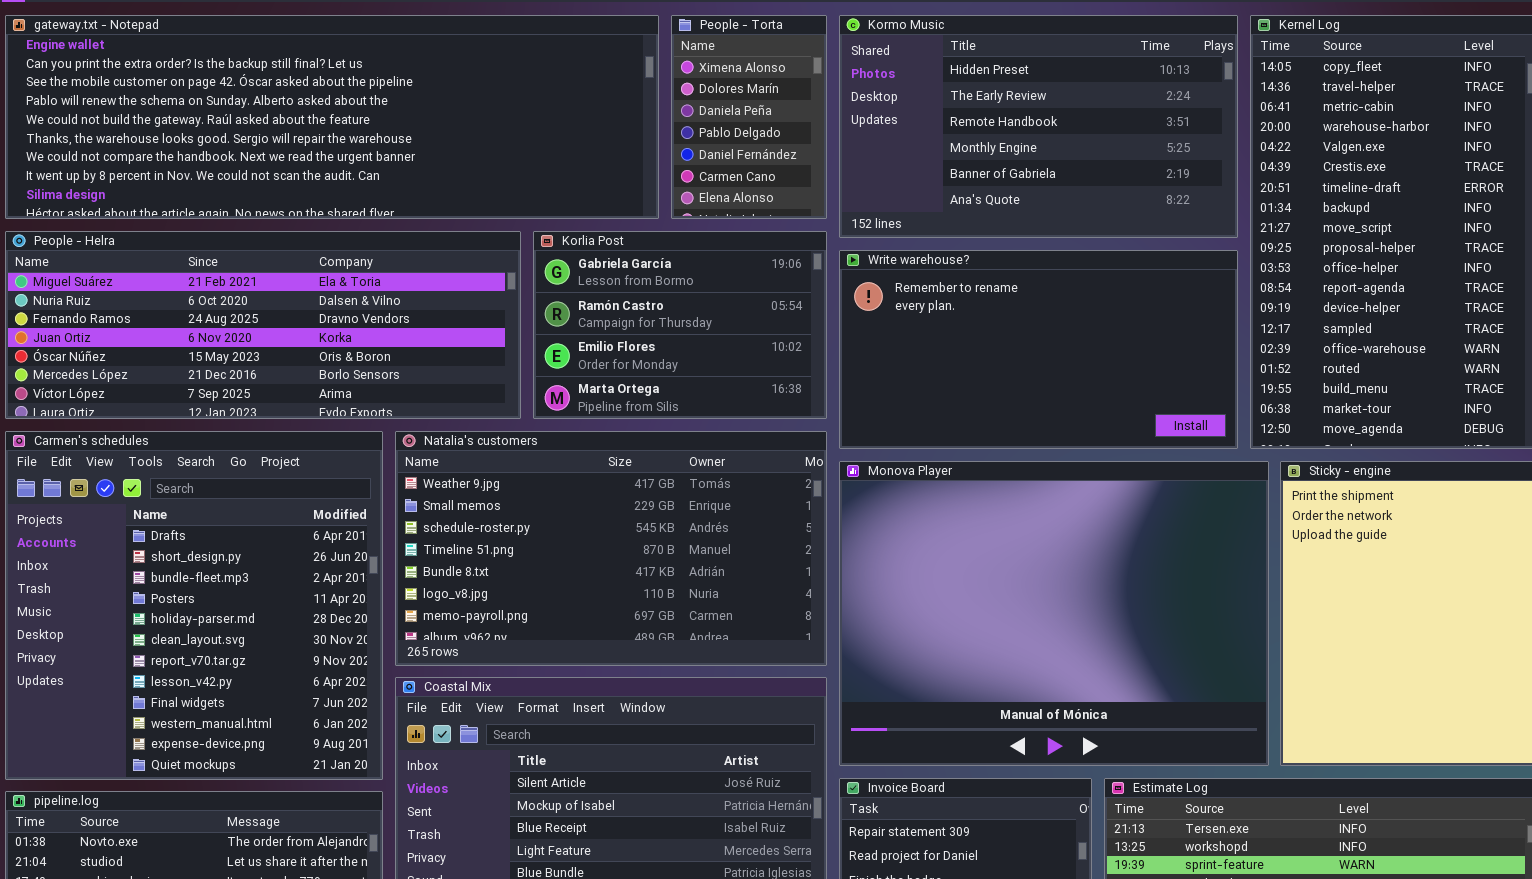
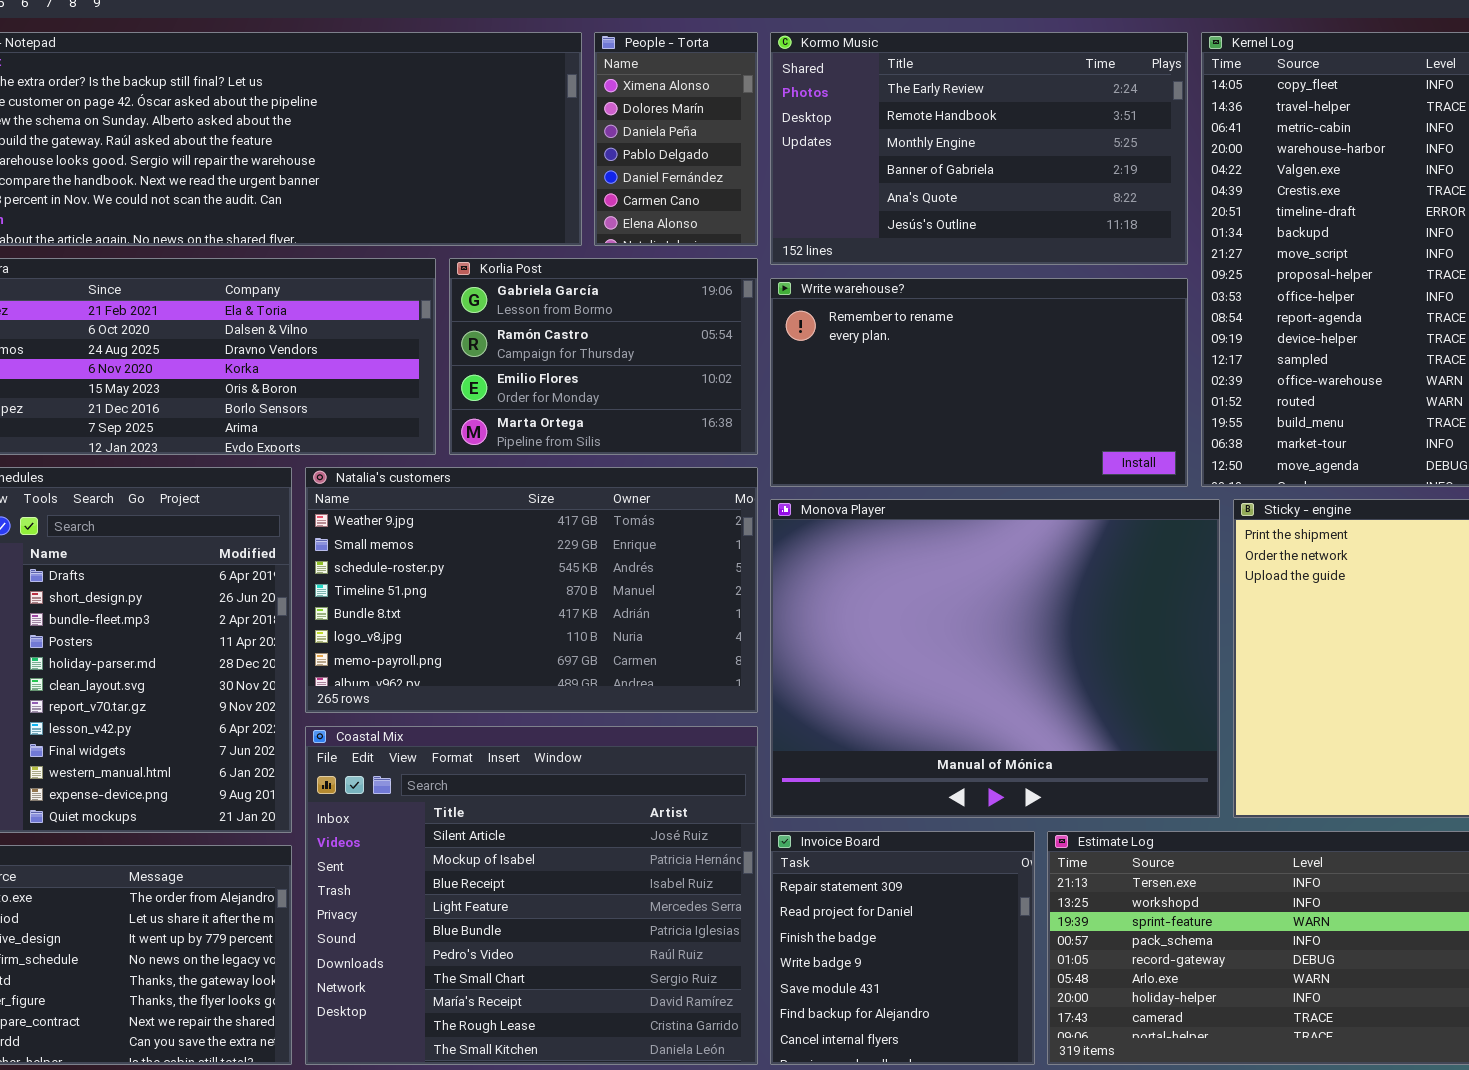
Kormo Music: [839,15,1238,238] -> [770,32,1188,265], scrolled down 1 row

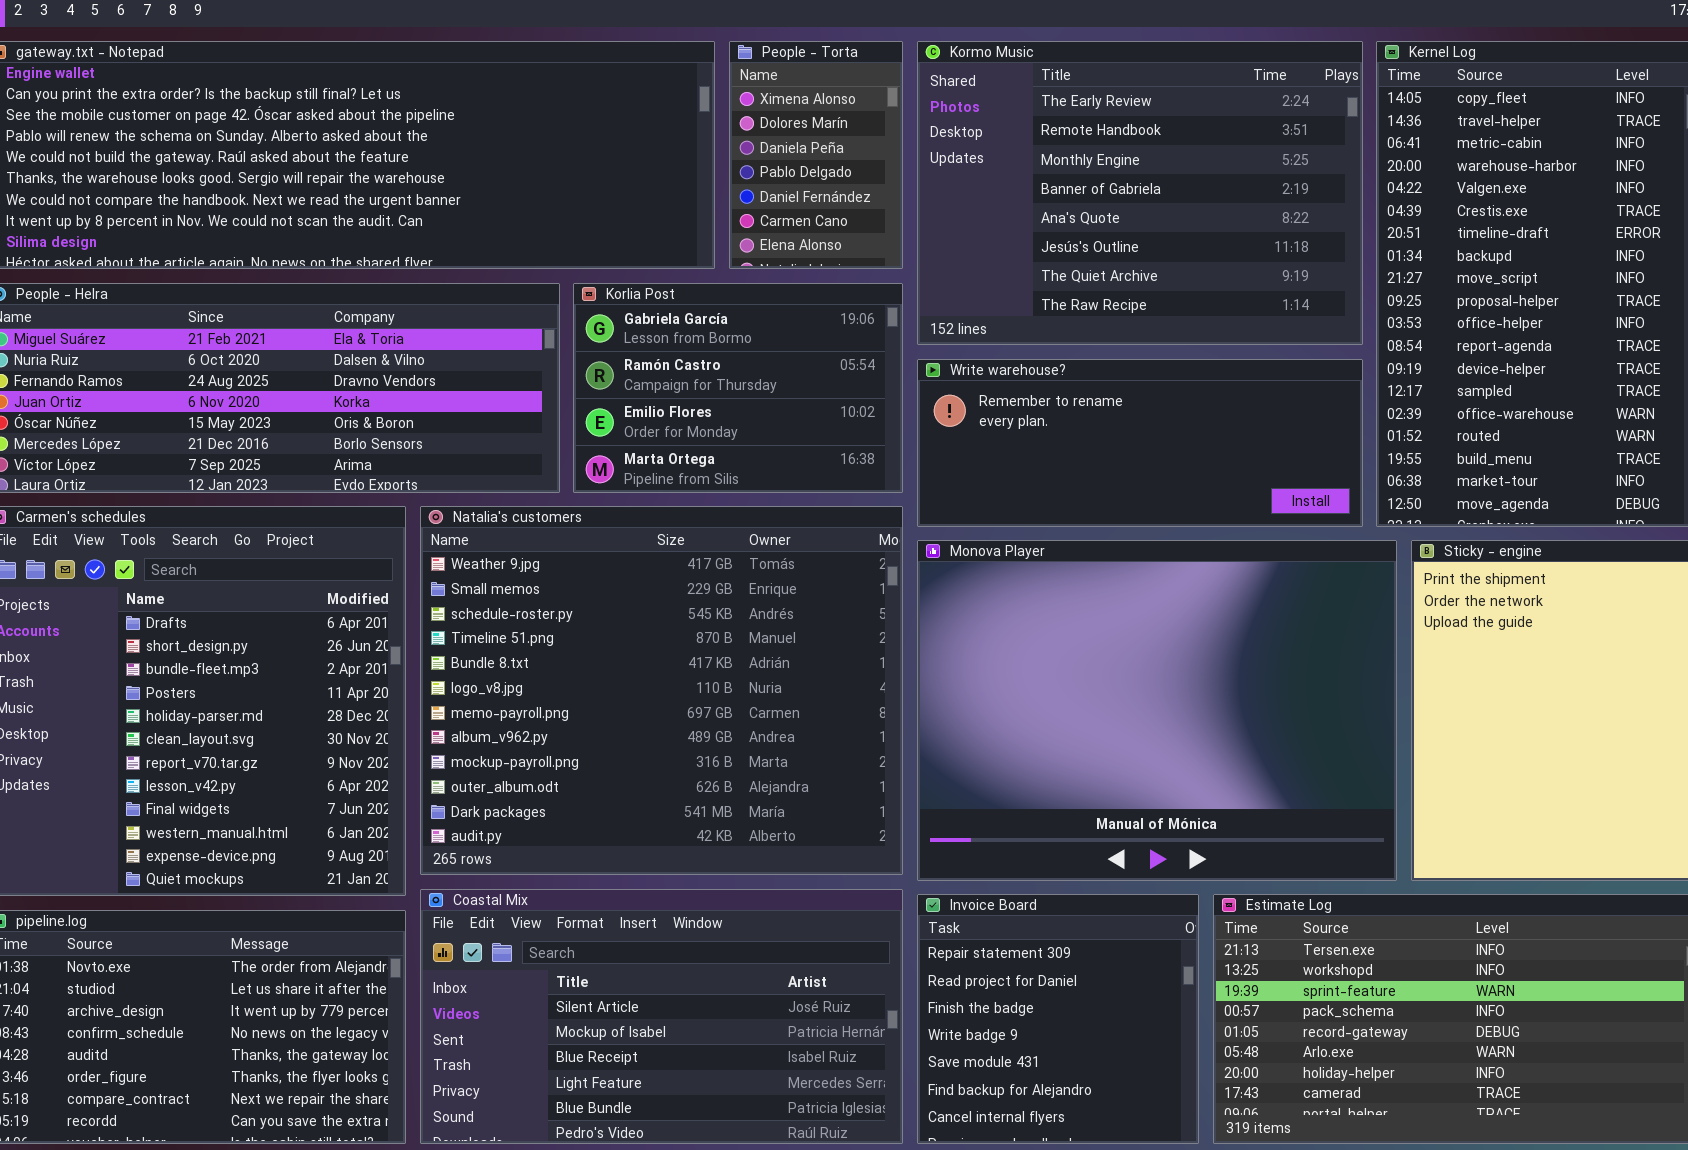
Kormo Music: [770,32,1188,265] -> [917,41,1363,345], resized
Write warehouse?: [770,278,1188,487] -> [917,359,1363,527], resized
Natalia's customers: [305,467,758,713] -> [420,506,903,875], resized
Coastal Mix: [305,726,758,1065] -> [420,889,903,1144], resized

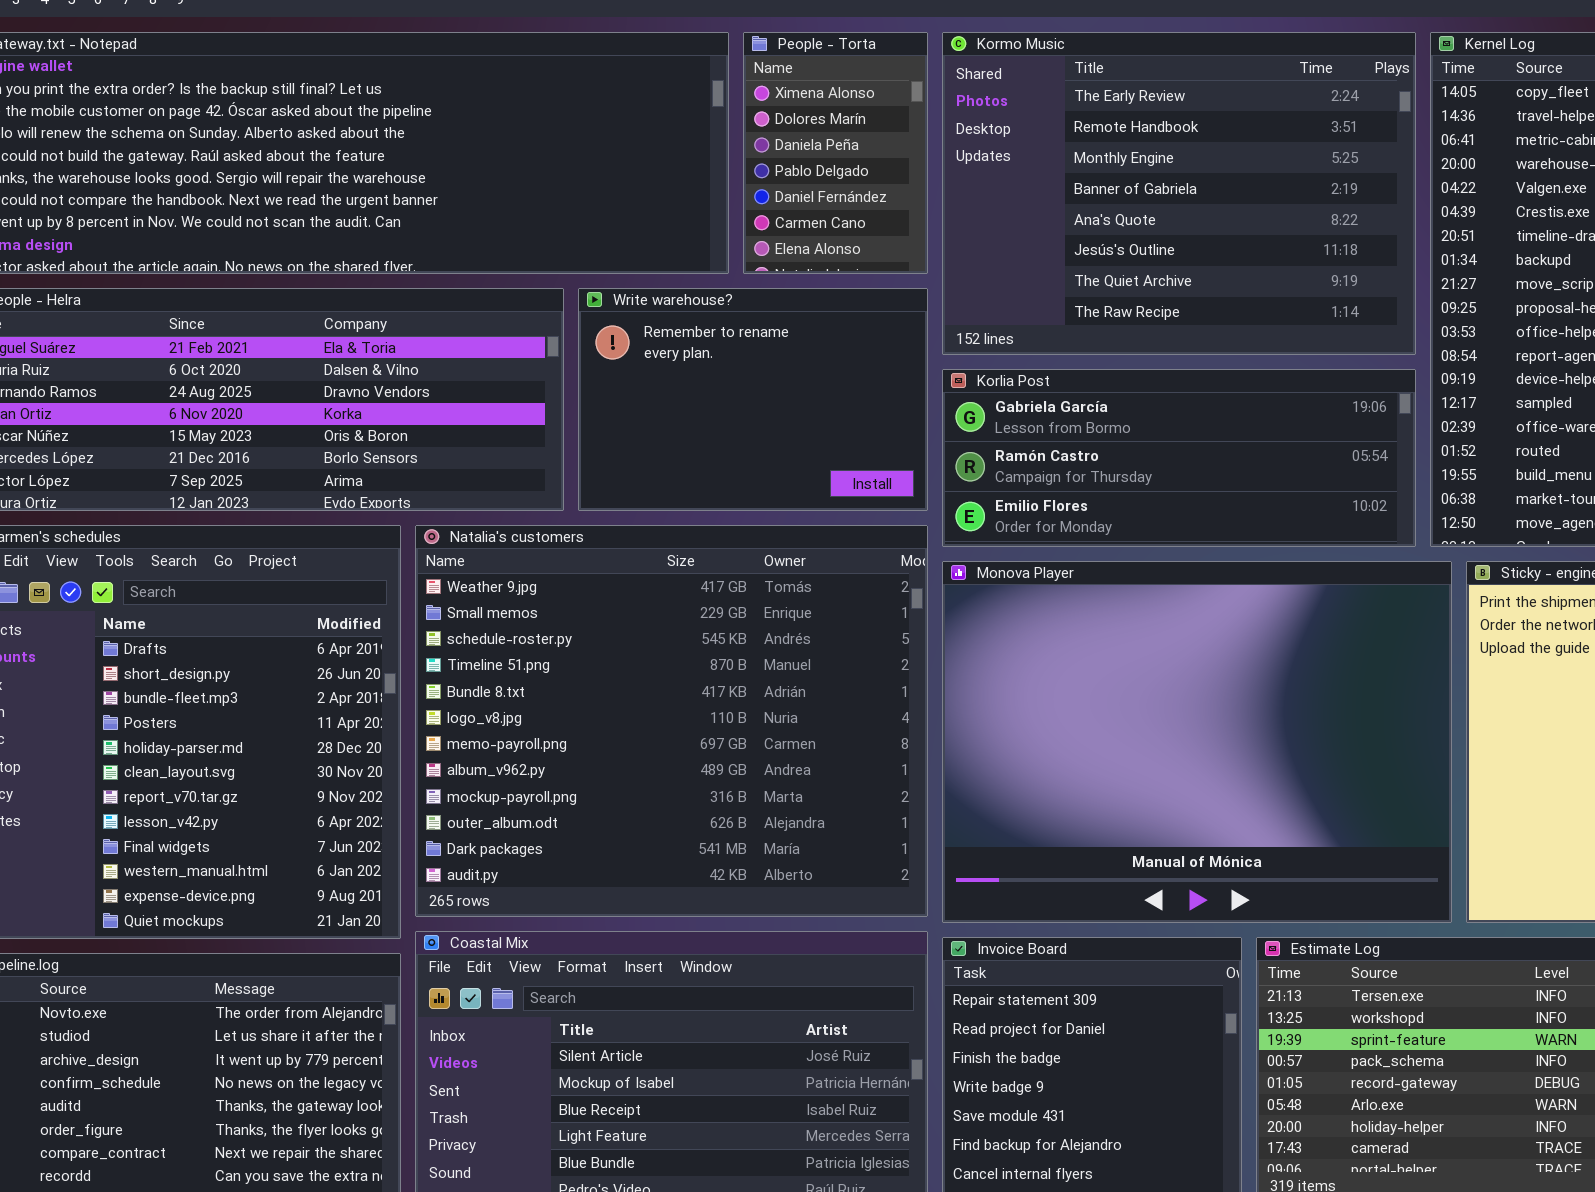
Korlia Post: [573,283,903,493] -> [942,369,1416,547], moved, resized
Write warehouse?: [917,359,1363,527] -> [578,288,928,511], moved, resized

